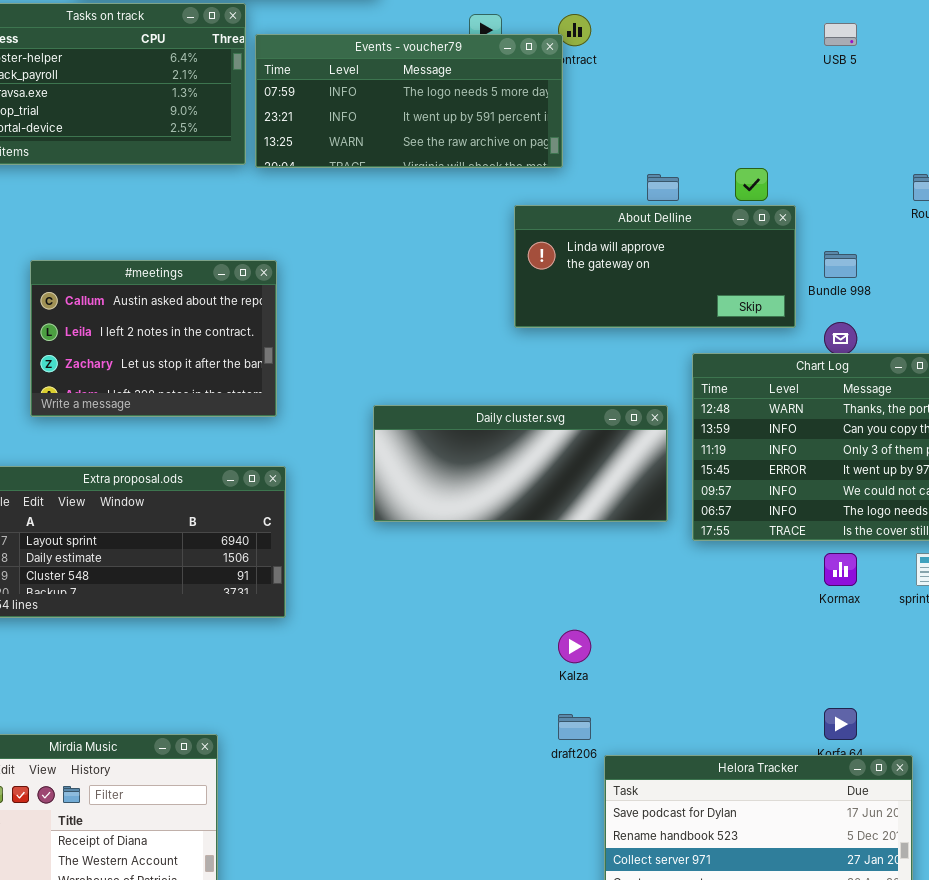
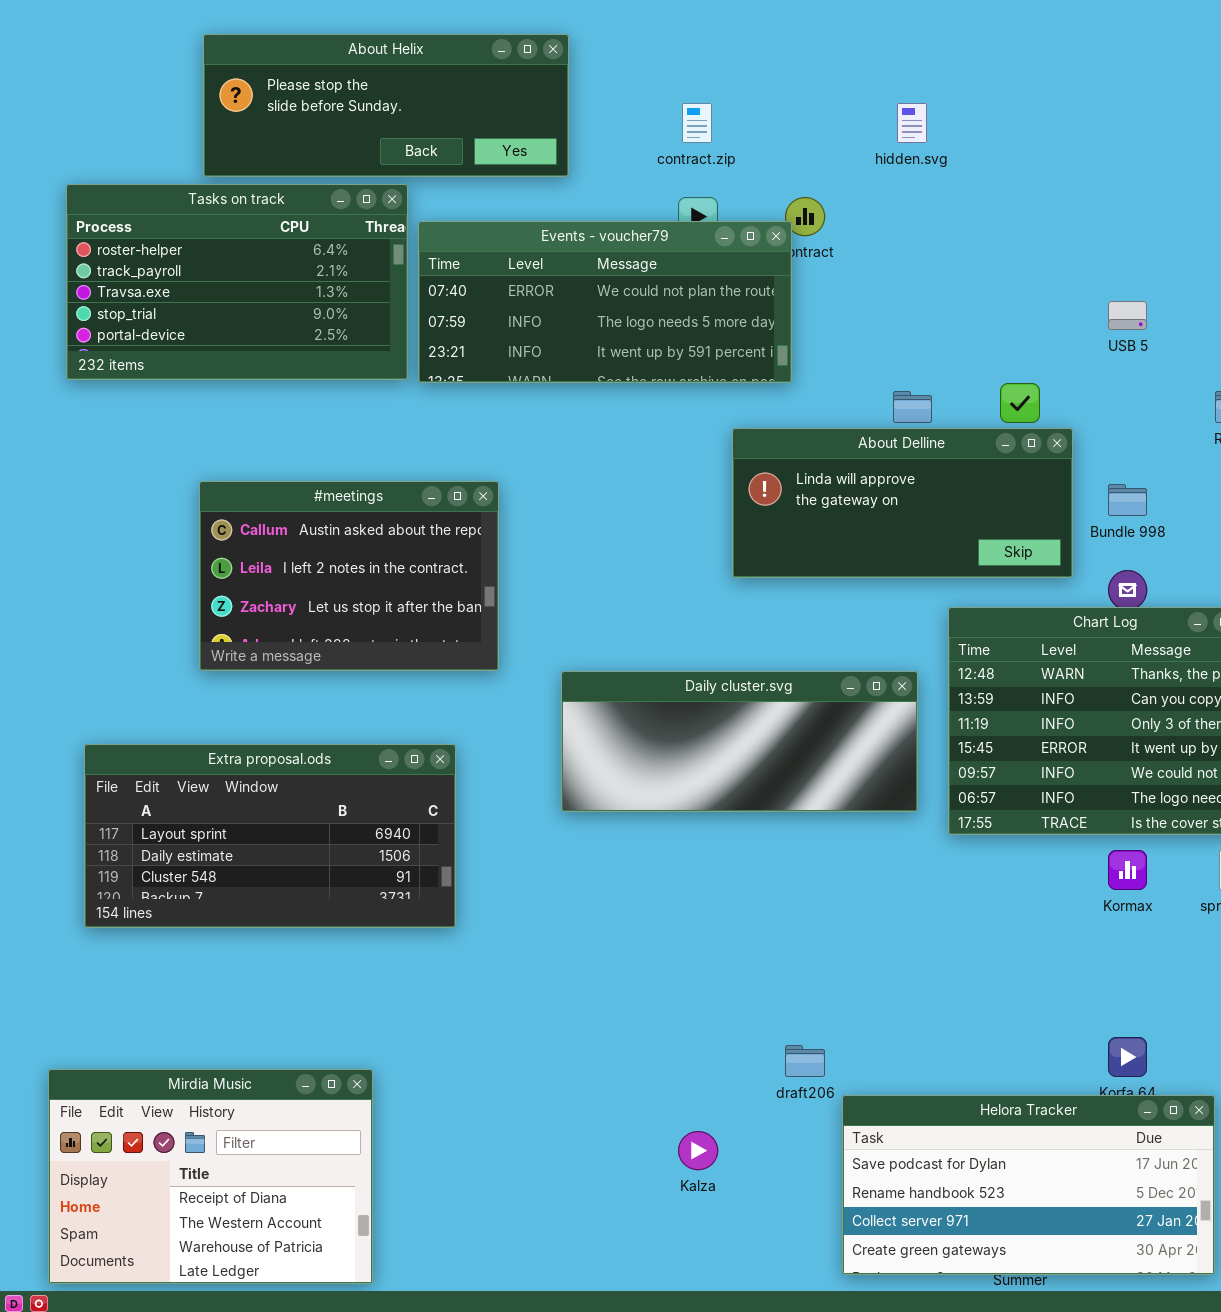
USB 5: [824,23,857,46] -> [1108,301,1147,330], moved
Events - voucher79: [255,34,563,168] -> [418,221,792,383], scrolled up 1 row
#meetings: [30,260,277,417] -> [199,481,499,671], moved
Kalza: [558,630,591,663] -> [678,1131,718,1170], moved

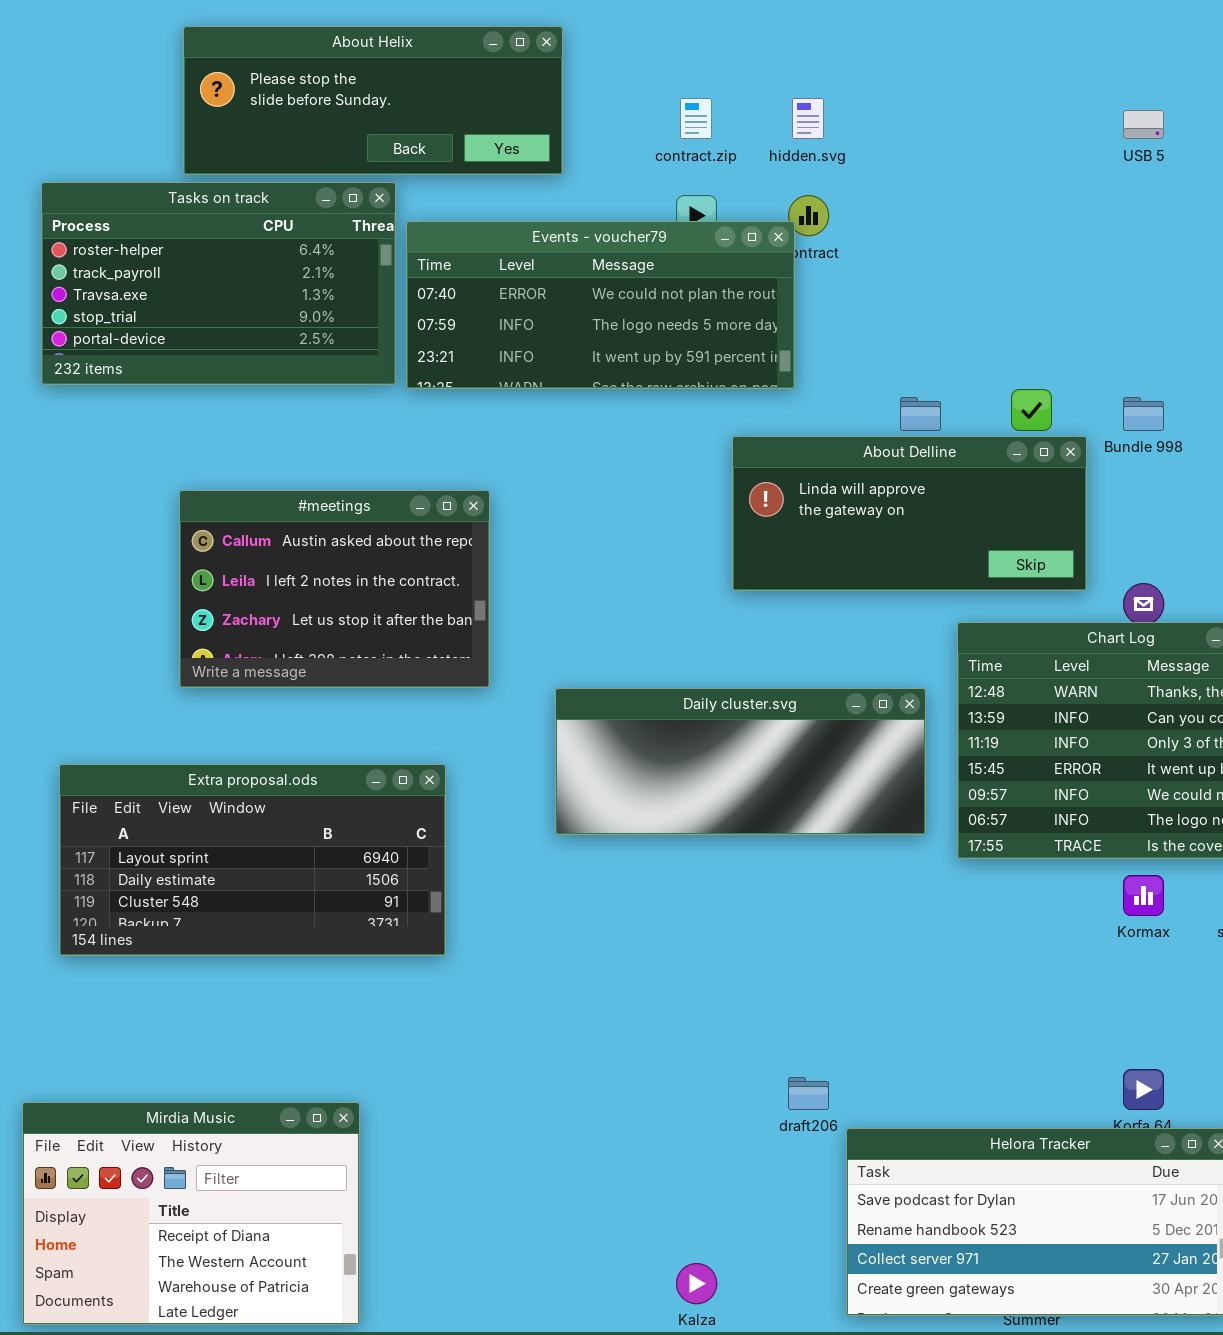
hidden.svg: [897,103,927,143] -> [792,98,824,139], moved
USB 5: [1108,301,1147,330] -> [1123,110,1164,139], moved
Bundle 998: [1108,484,1147,516] -> [1123,397,1164,431], moved
Kalza: [678,1131,718,1170] -> [676,1263,717,1304], moved

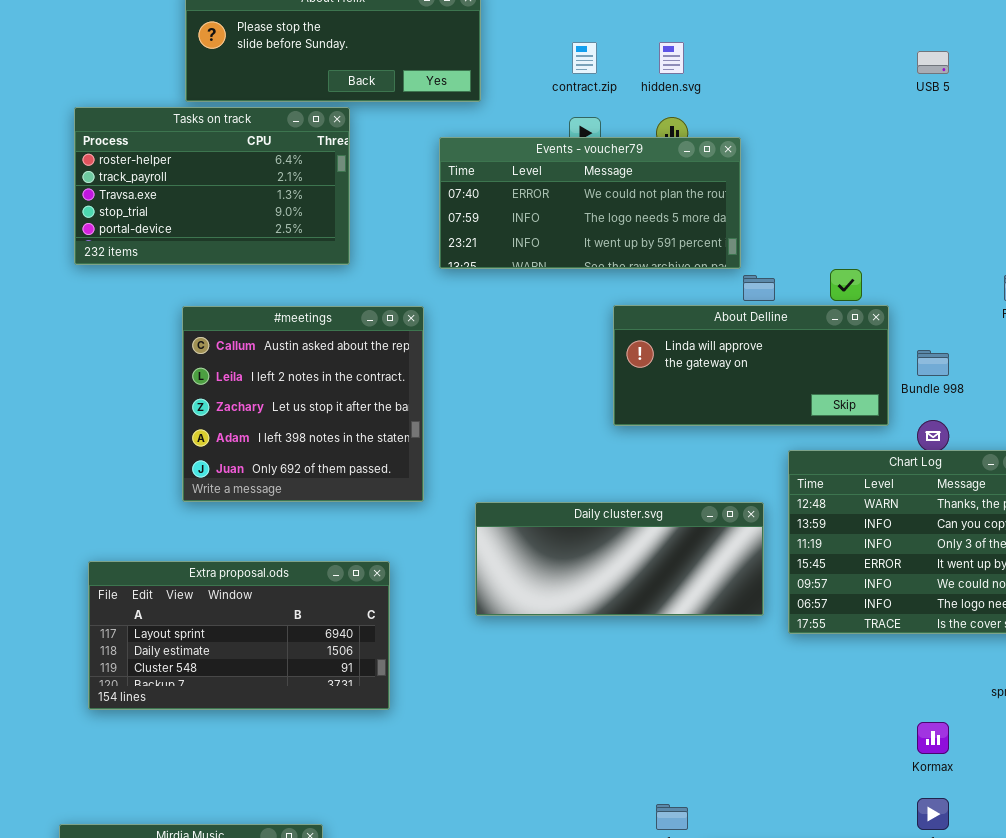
Events - voucher79: [406,221,795,389] -> [439,137,741,269], moved
Bundle 998: [1123,397,1164,431] -> [917,350,949,376], moved
#meetings: [179,490,490,688] -> [182,306,424,502], resized
Kormax: [1123,875,1164,916] -> [917,722,949,754], moved

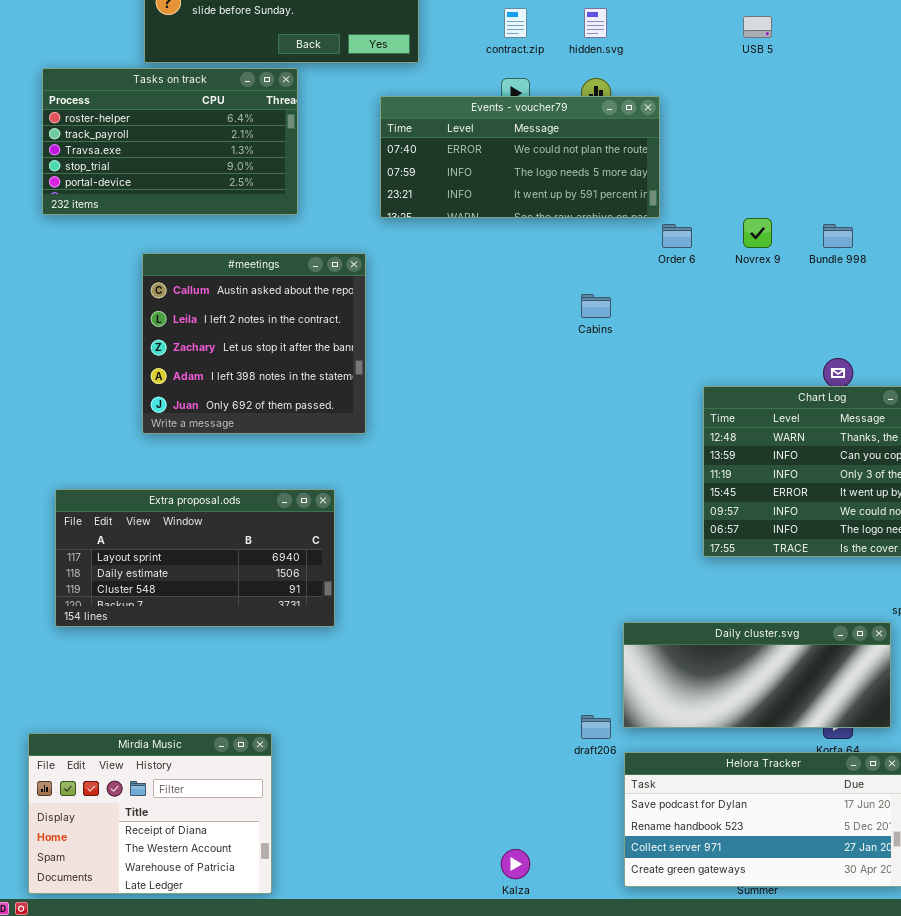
USB 5: [917,51,949,74] -> [743,16,772,38], moved
About Delline: [613,305,889,426] -> none, closed
Bundle 998: [917,350,949,376] -> [823,224,853,248], moved
Daily cluster.svg: [475,502,764,616] -> [623,622,891,728], moved

